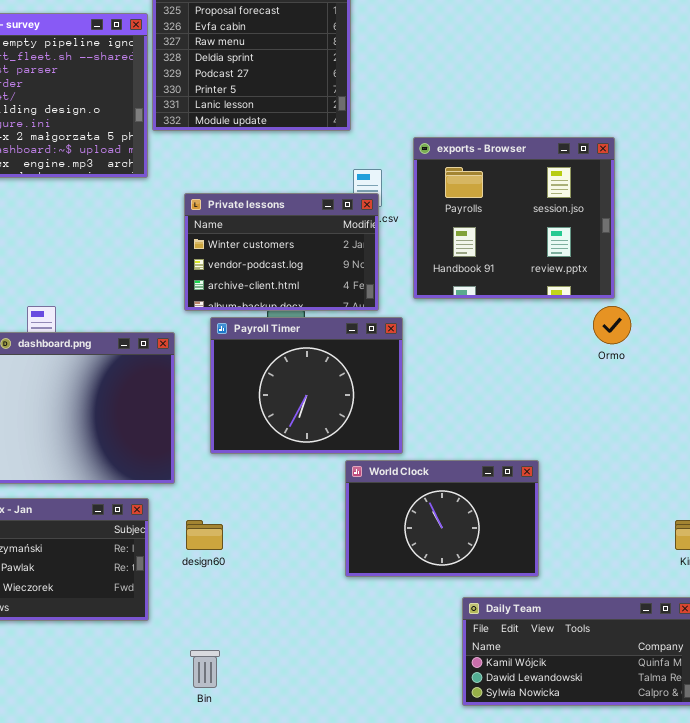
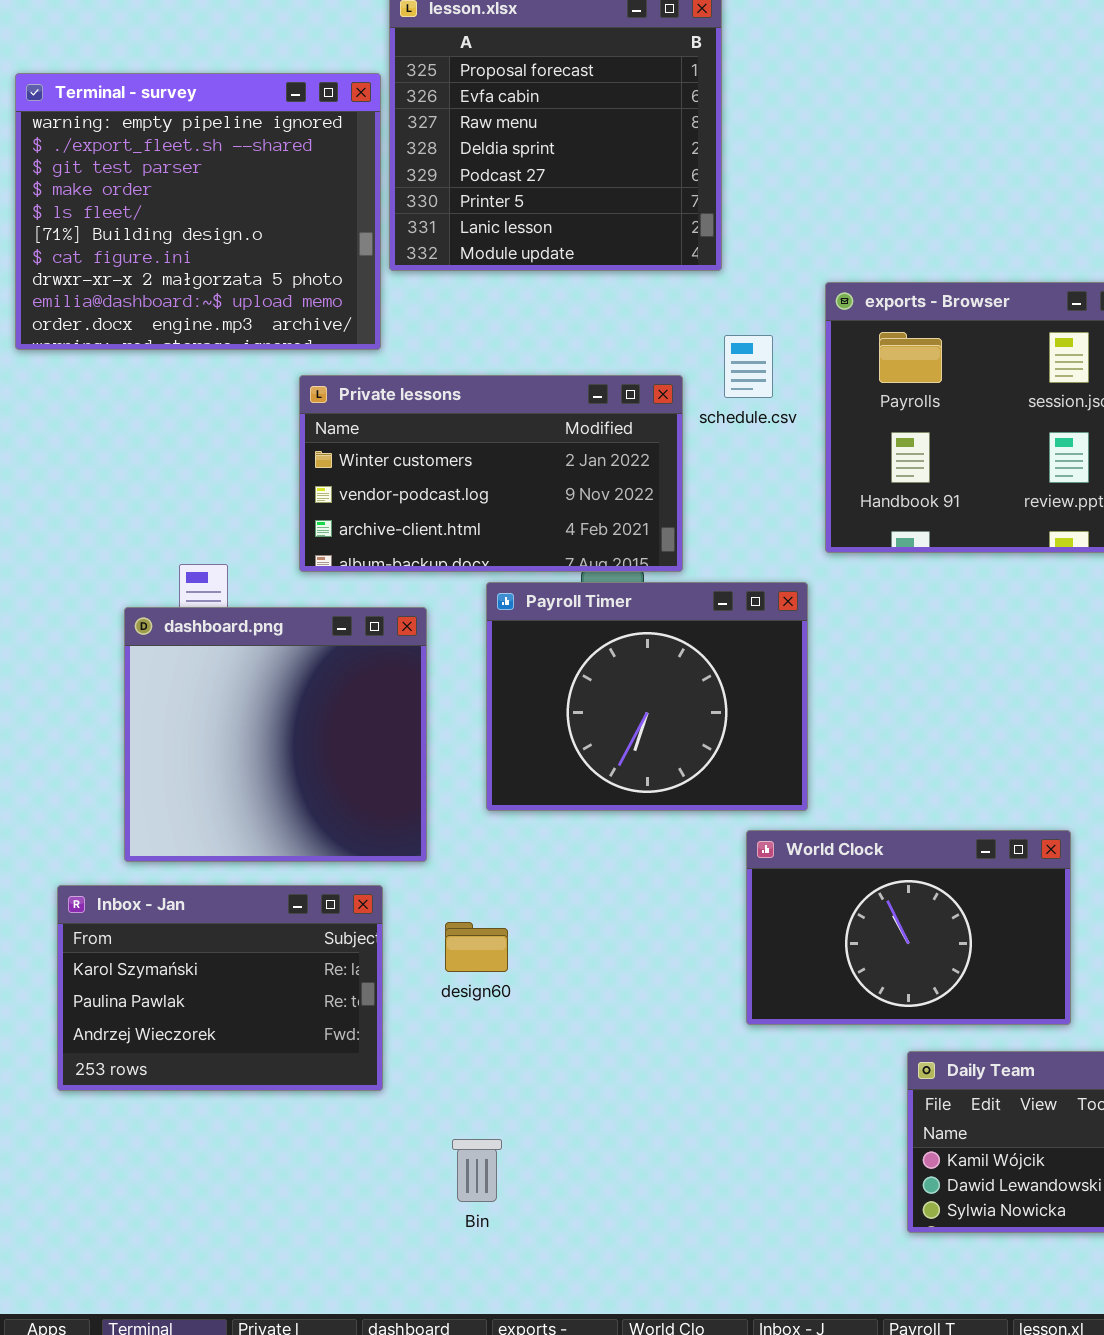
Private lessons: [184,193,379,311] -> [299,375,683,572], moved, resized
World Clock: [345,460,539,577] -> [746,830,1071,1025], moved

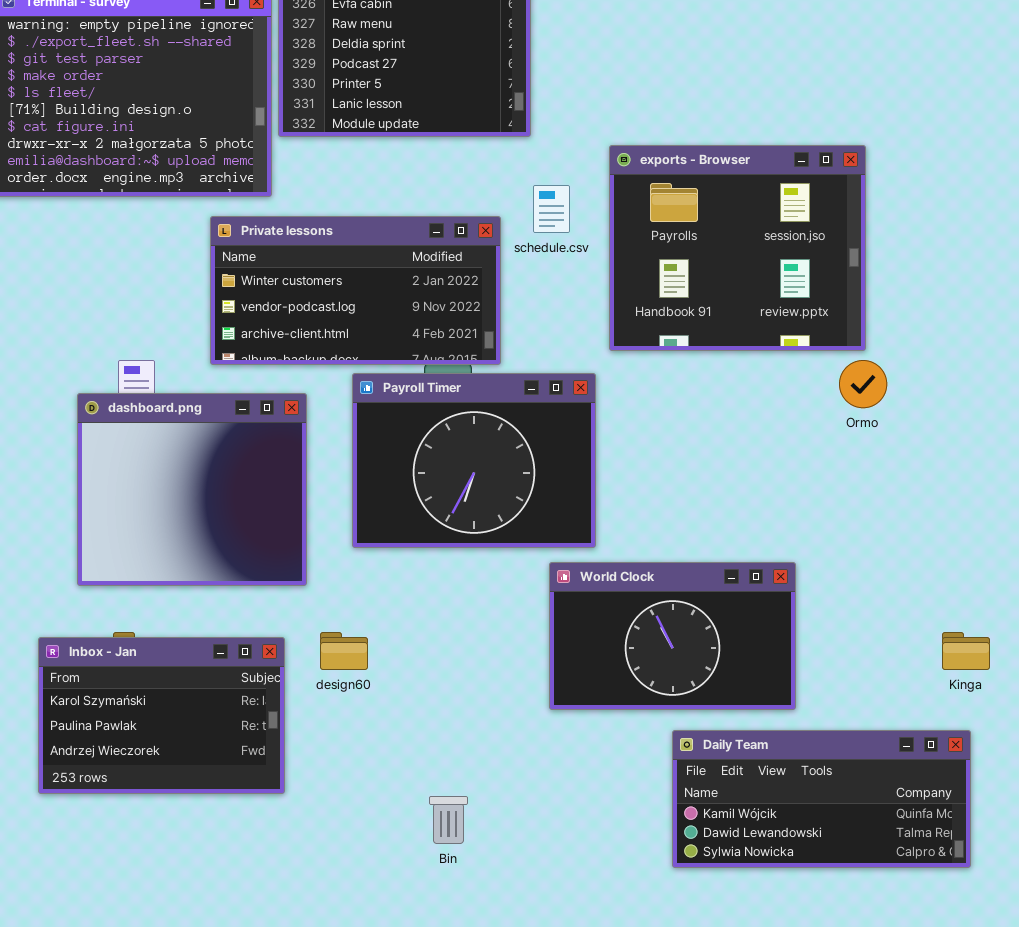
Inbox - Jan: [57,885,383,1091] -> [38,637,285,794], moved
Bin: [452,1139,502,1202] -> [429,796,468,844], moved

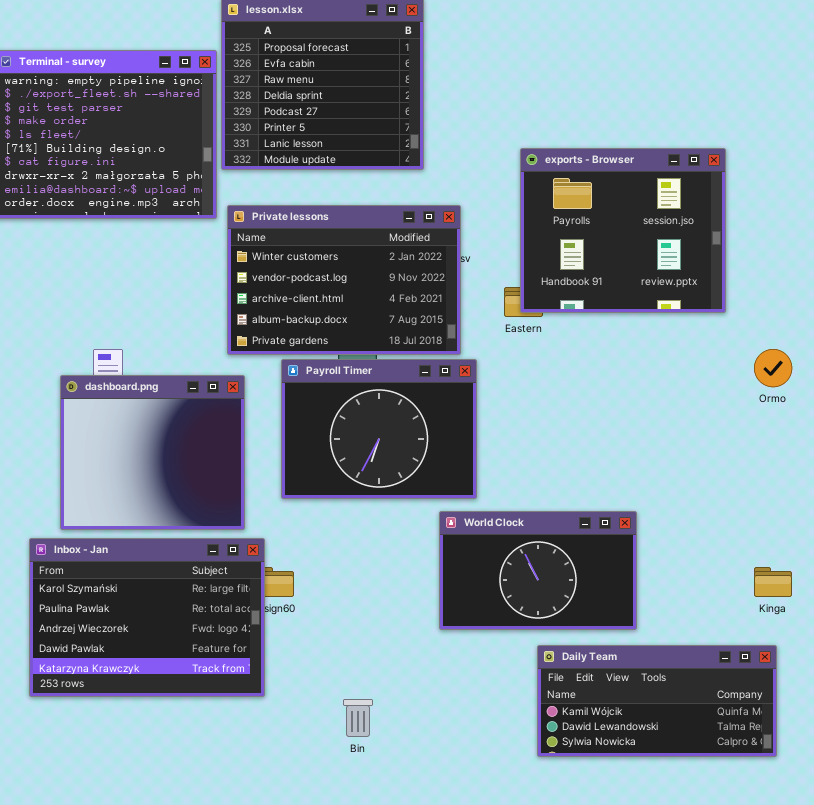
exports - Browser: [609,145,866,351] -> [520,148,726,313], moved
Private lessons: [210,216,501,365] -> [227,205,461,355], moved, resized
Ormo: [839,360,887,408] -> [754,349,792,387], moved
Inbox - Jan: [38,637,285,794] -> [29,538,265,697], resized

